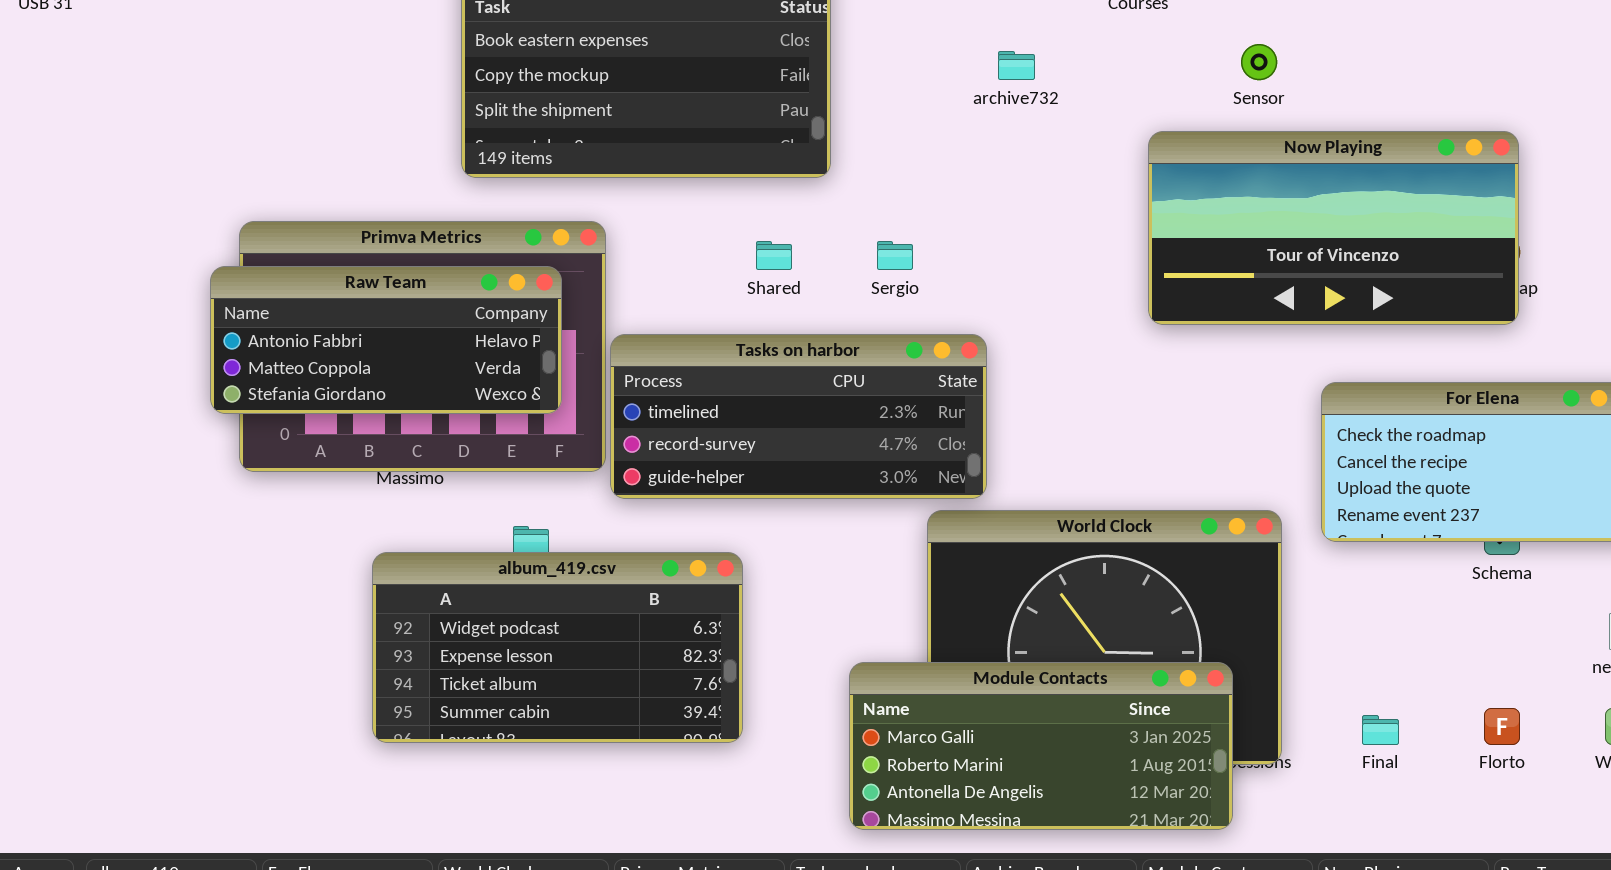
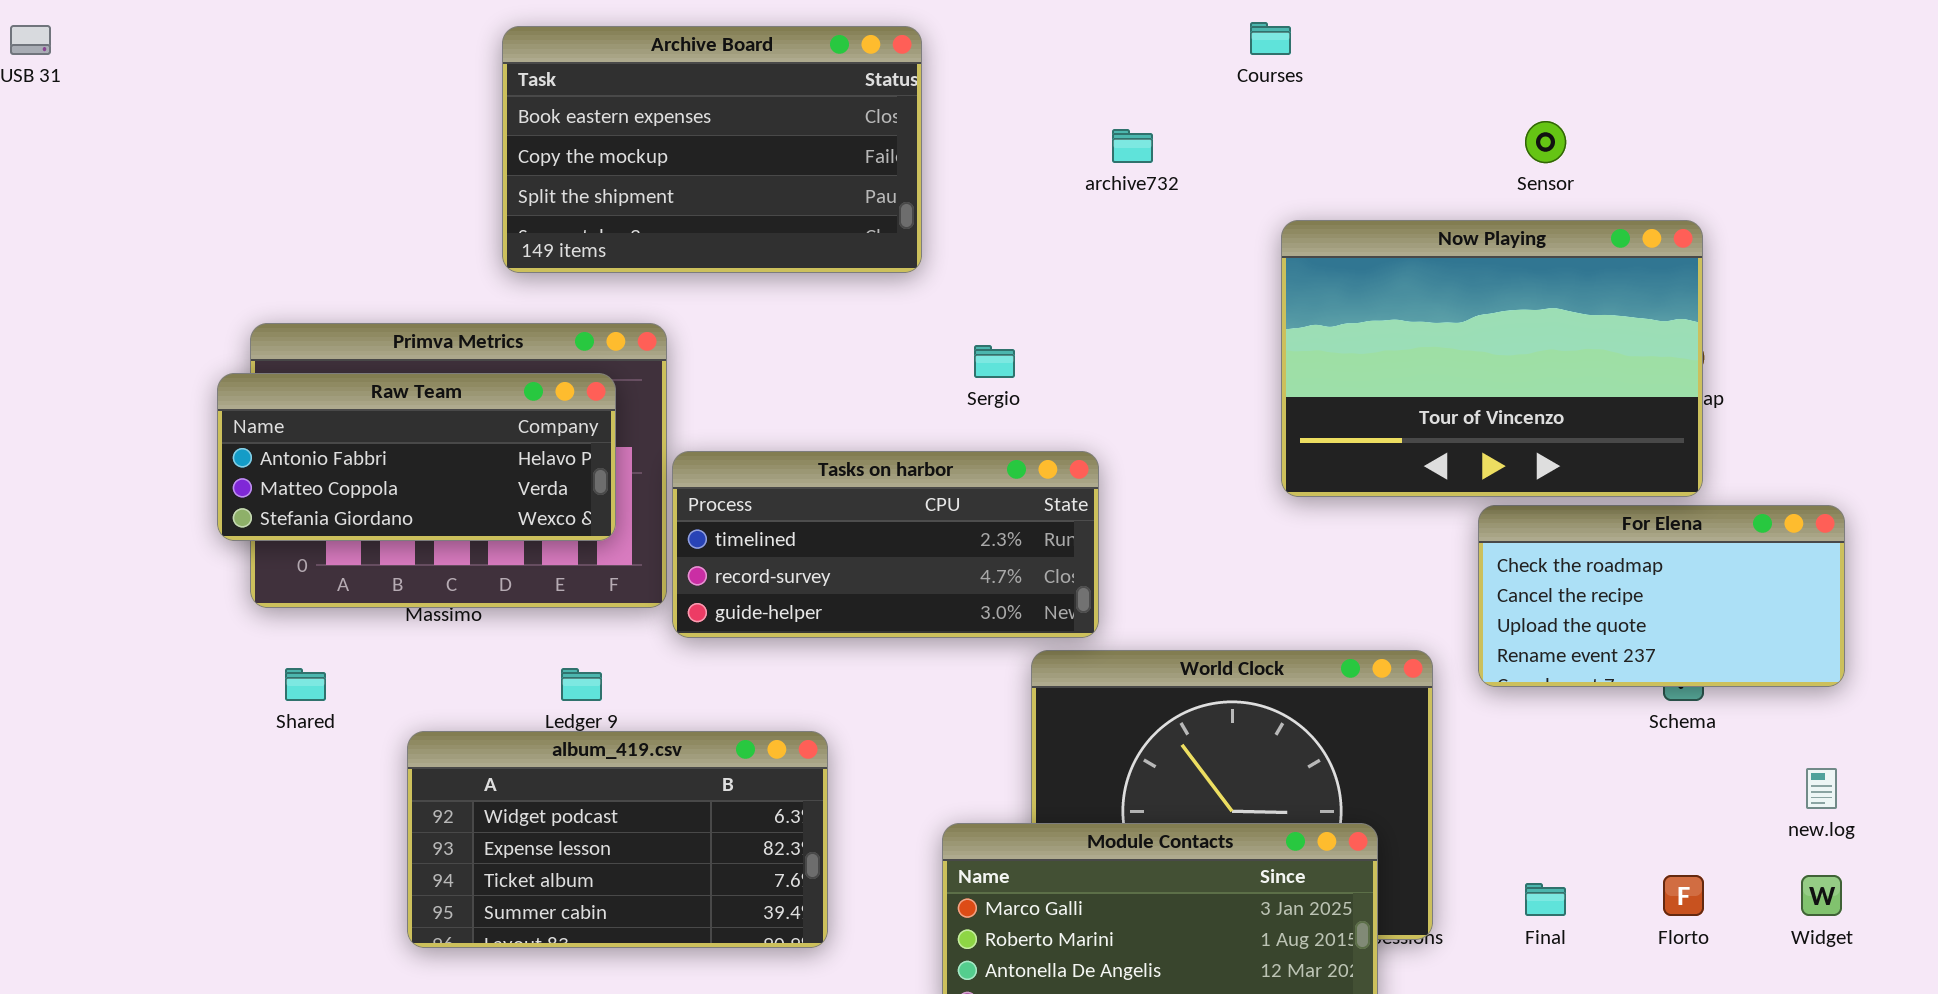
Sensor: [1241,44,1277,80] -> [1525,121,1566,163], moved
Now Playing: [1148,131,1519,325] -> [1281,220,1703,497], resized
Shared: [756,241,792,270] -> [285,668,326,701], moved
album_419.csv: [372,552,743,743] -> [407,731,828,948], moved

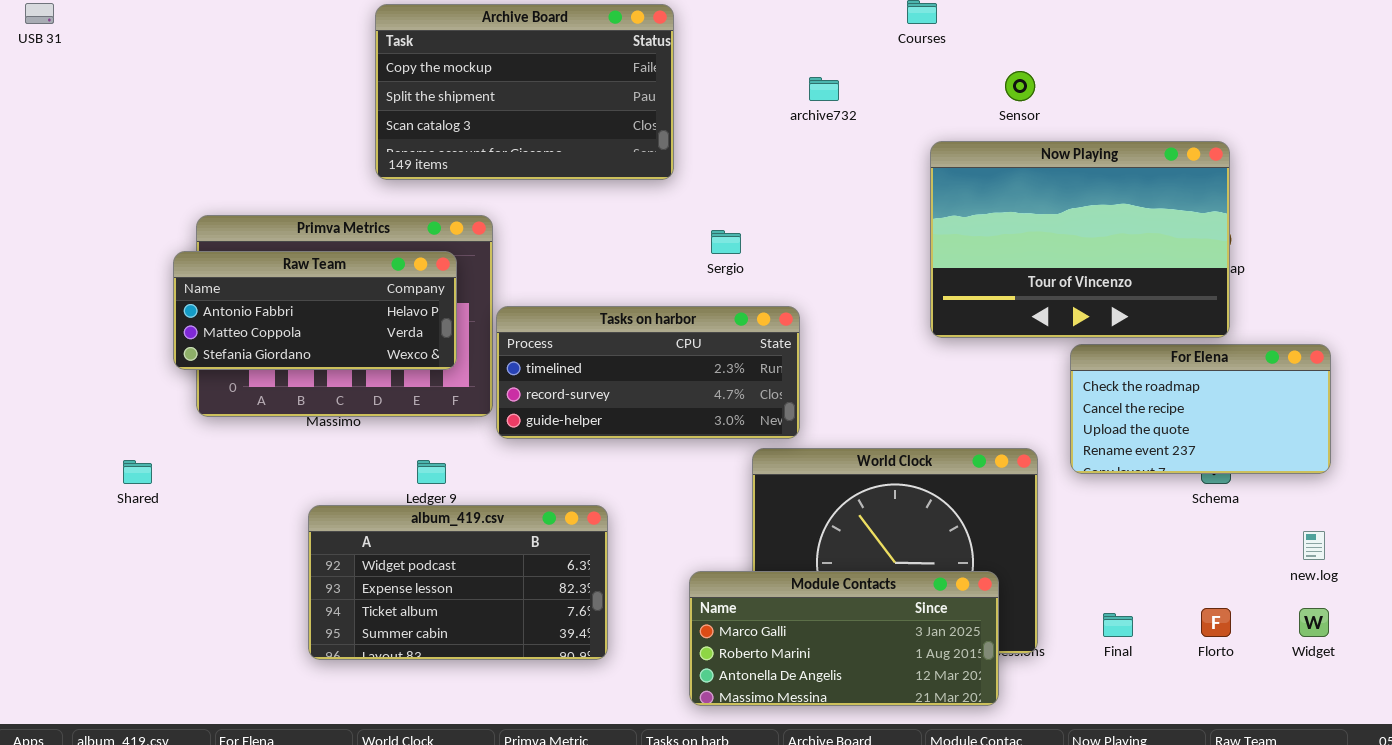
Archive Board: [502,26,922,273] -> [375,4,674,180], scrolled down 1 row
Sensor: [1525,121,1566,163] -> [1005,71,1035,101], moved
Shared: [285,668,326,701] -> [123,460,152,484], moved

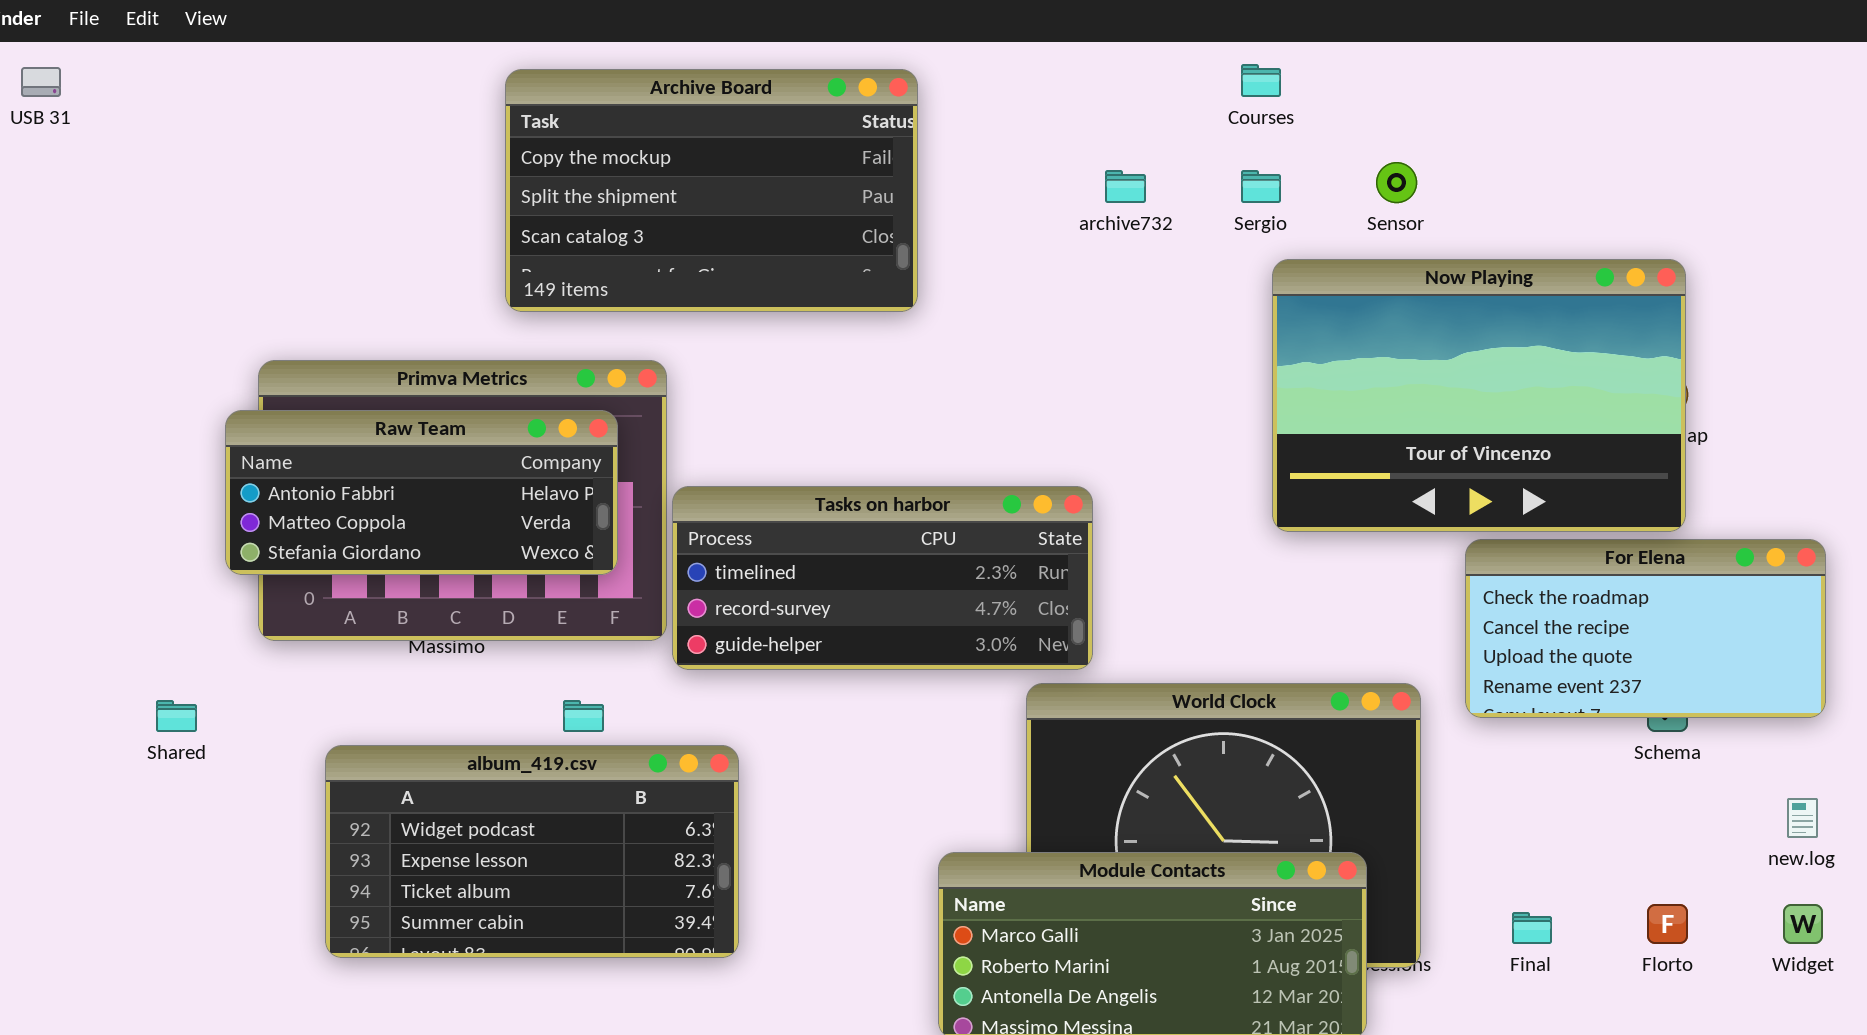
Sergio: [711,230,741,254] -> [1241,170,1281,203], moved
album_419.csv: [308,505,608,660] -> [325,745,739,958], moved

